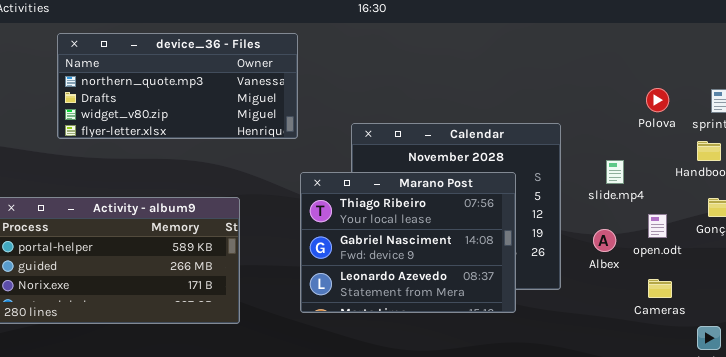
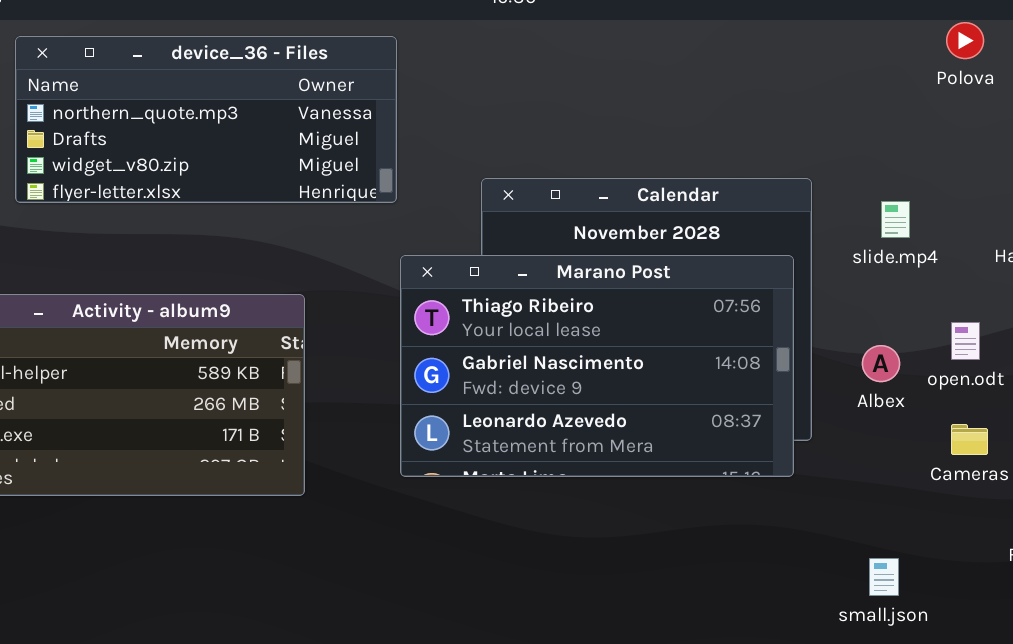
Polova: [646,88,669,112] -> [946,22,984,59], moved
slide.mp4: [606,160,624,184] -> [881,201,910,238], moved
Marano Post: [300,172,516,313] -> [400,255,794,477], resized

